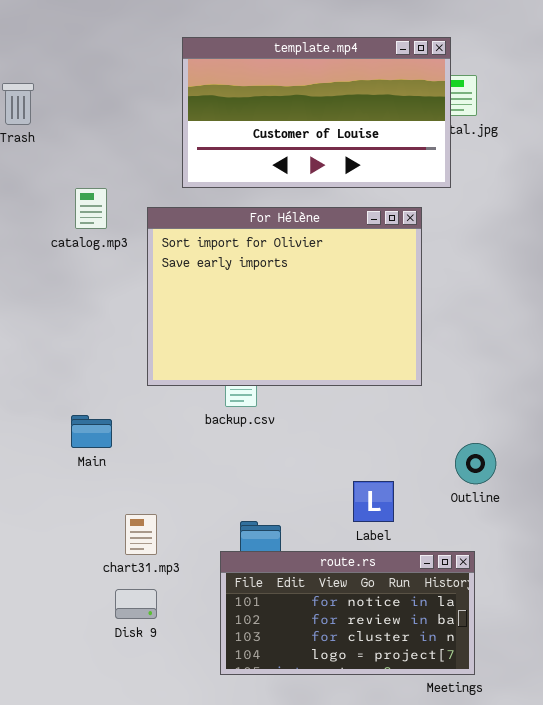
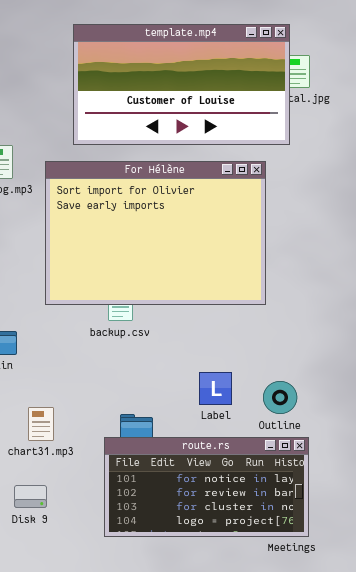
Outline: [455,443,496,484] -> [263,381,297,414], moved
Label: [353,481,394,522] -> [199,372,232,405], moved
Disk 9: [115,589,157,619] -> [14,485,47,508], moved

